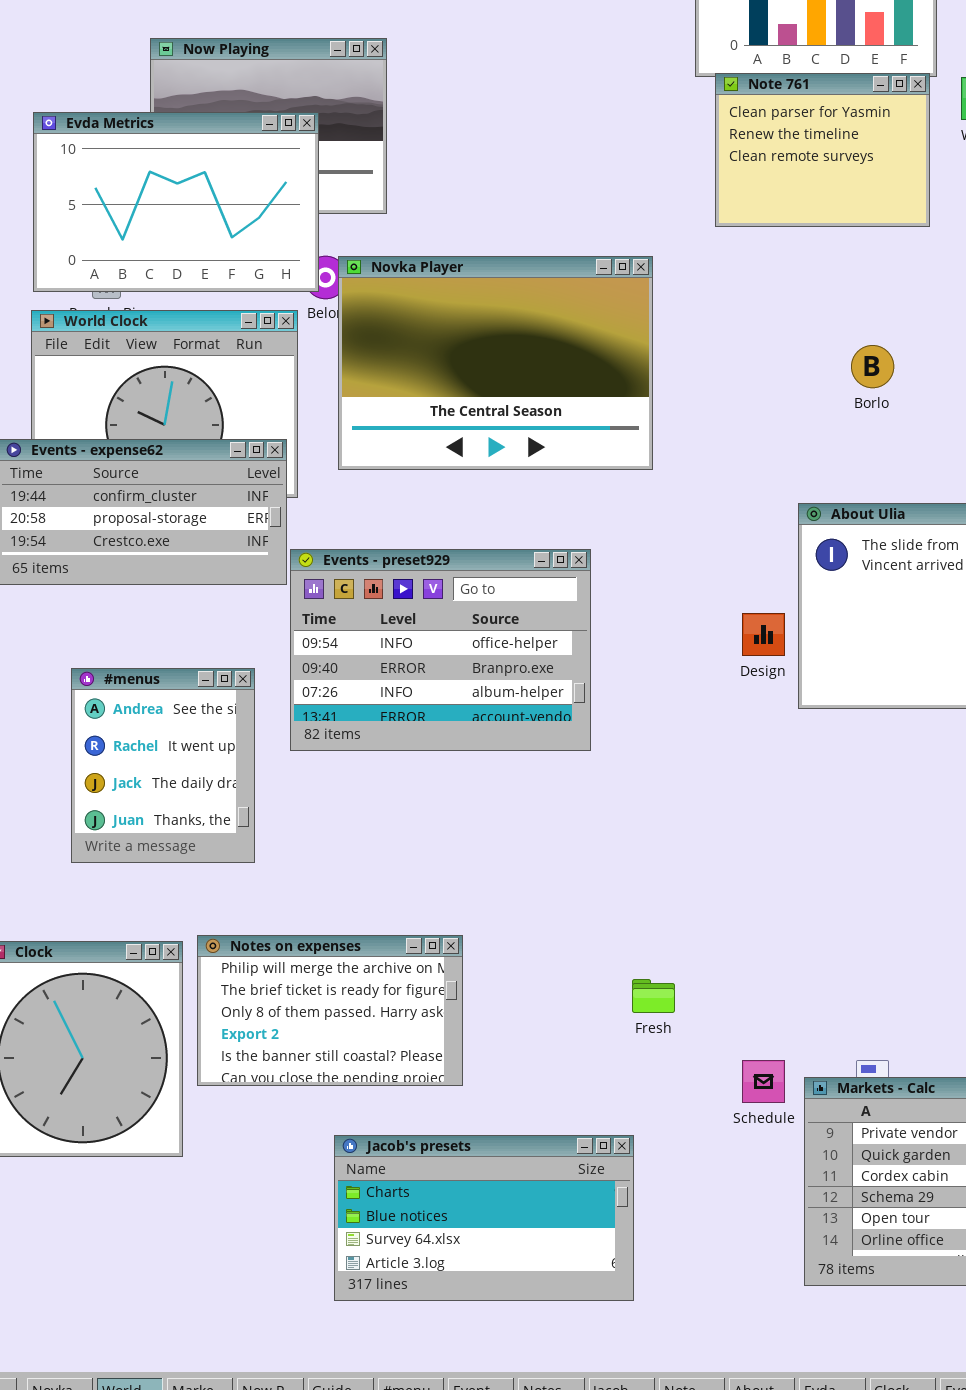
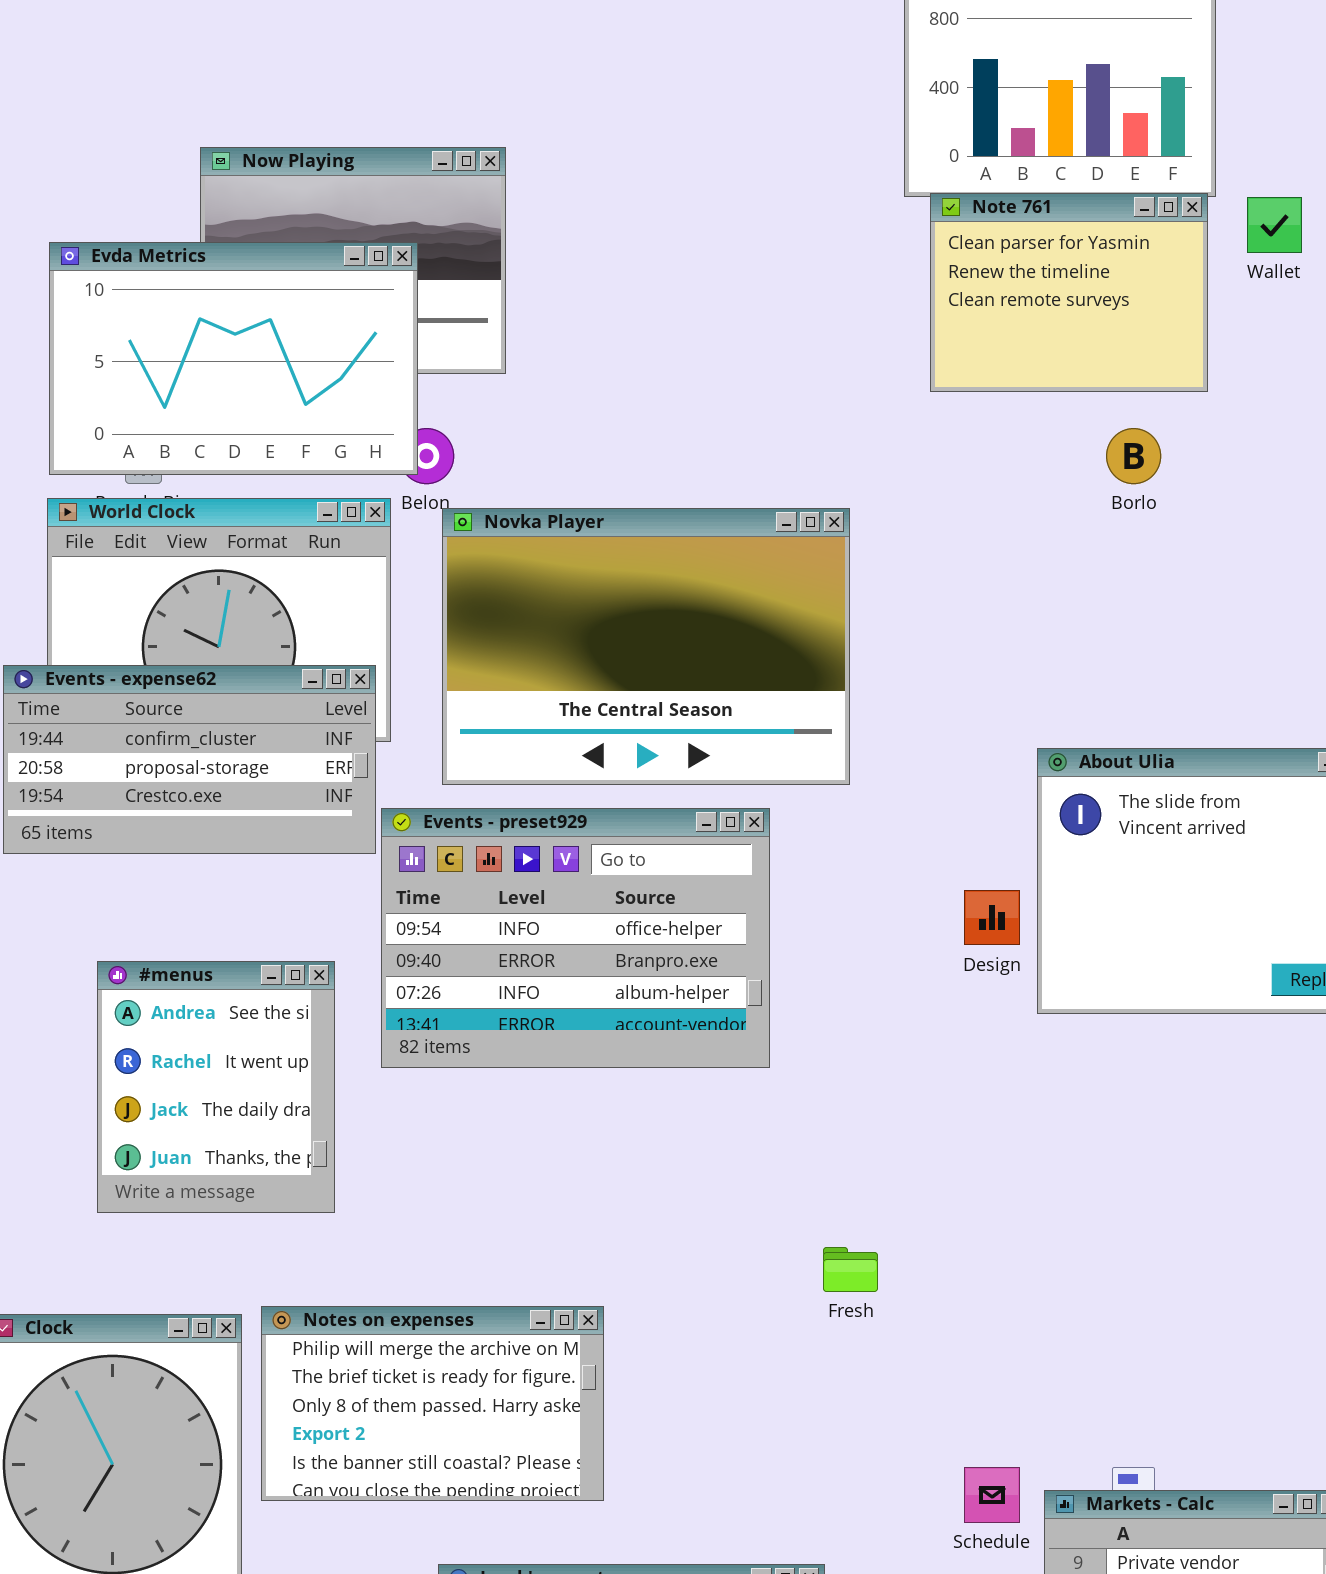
Novka Player: [338,256,653,470] -> [442,508,850,785], moved
Borlo: [851,345,894,388] -> [1106,428,1161,484], moved
Fresh: [632,979,675,1013] -> [823,1247,878,1292], moved

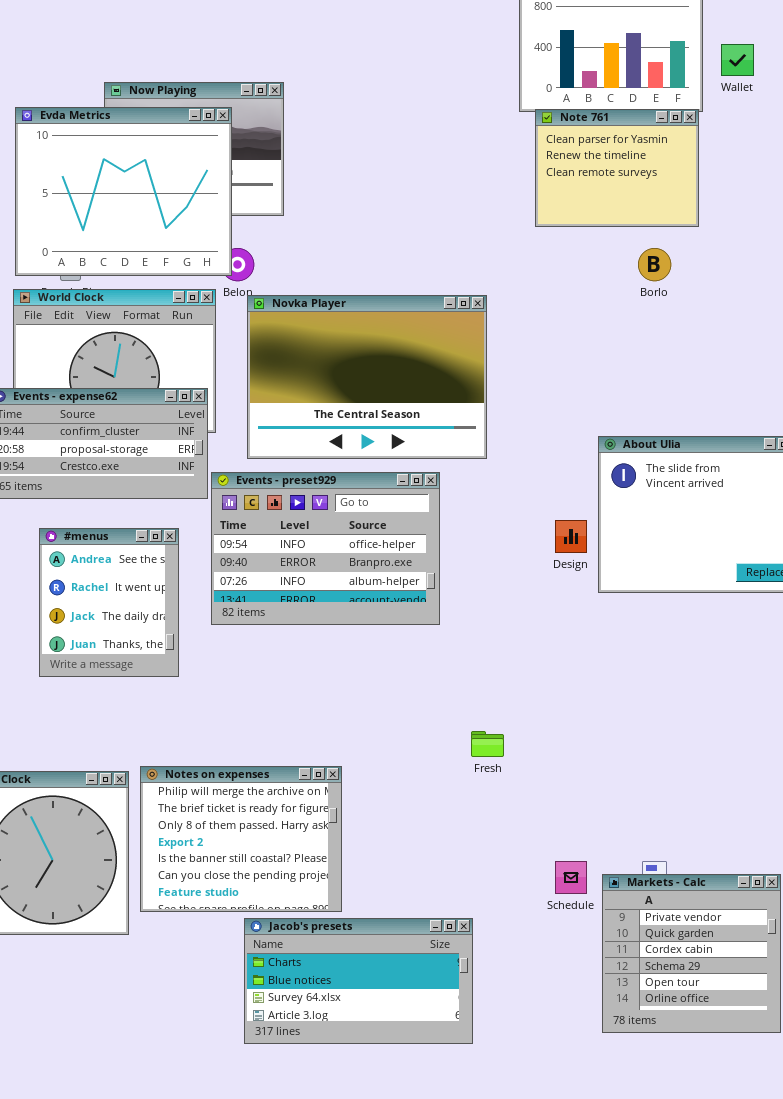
Wallet: [1247,197,1302,253] -> [721,44,754,76], moved
Evda Metrics: [49,242,418,475] -> [15,107,232,276], resized
#menus: [97,961,335,1213] -> [39,528,179,677], moved
Notes on expenses: [261,1306,604,1501] -> [140,766,342,912], resized

